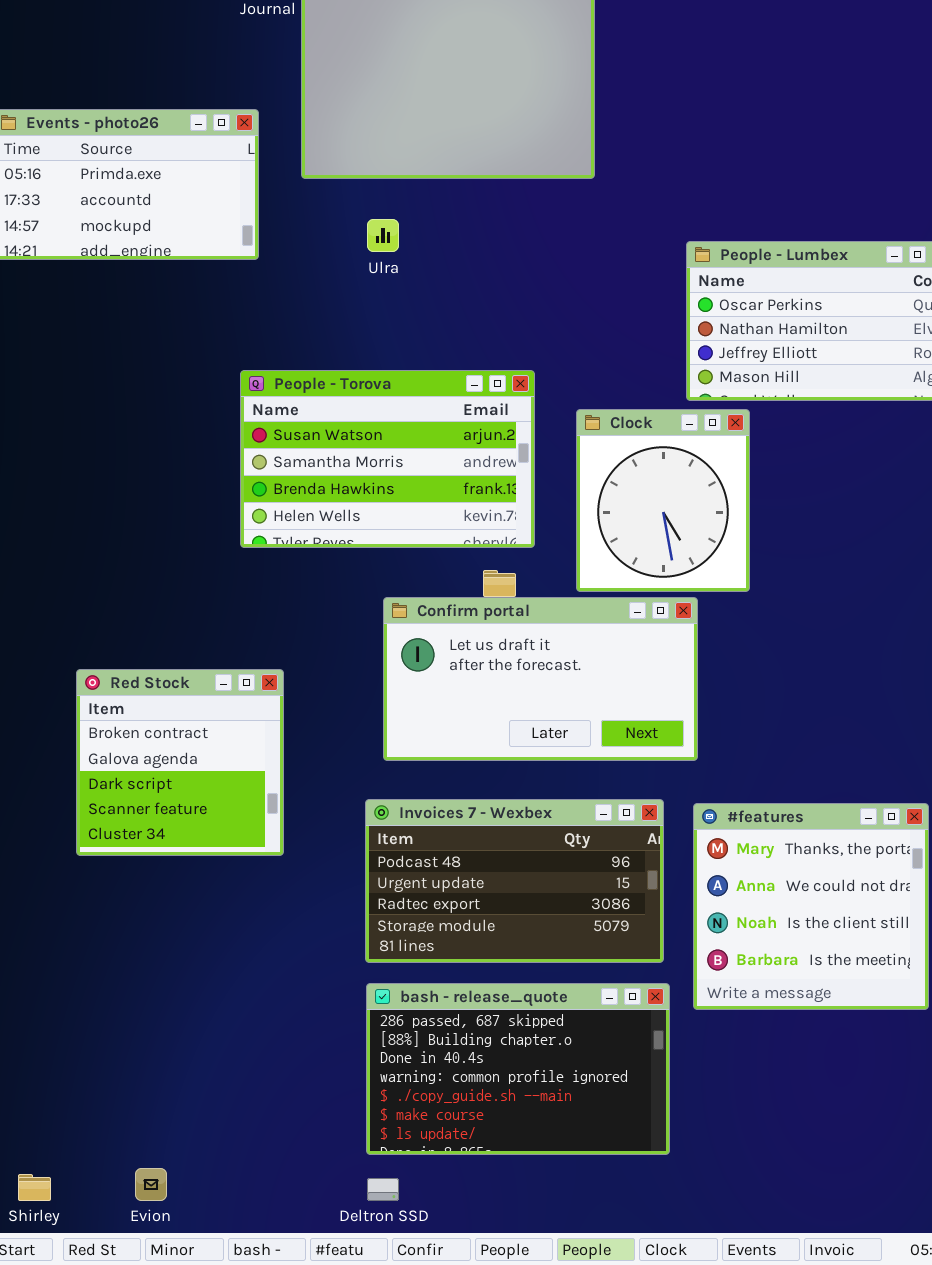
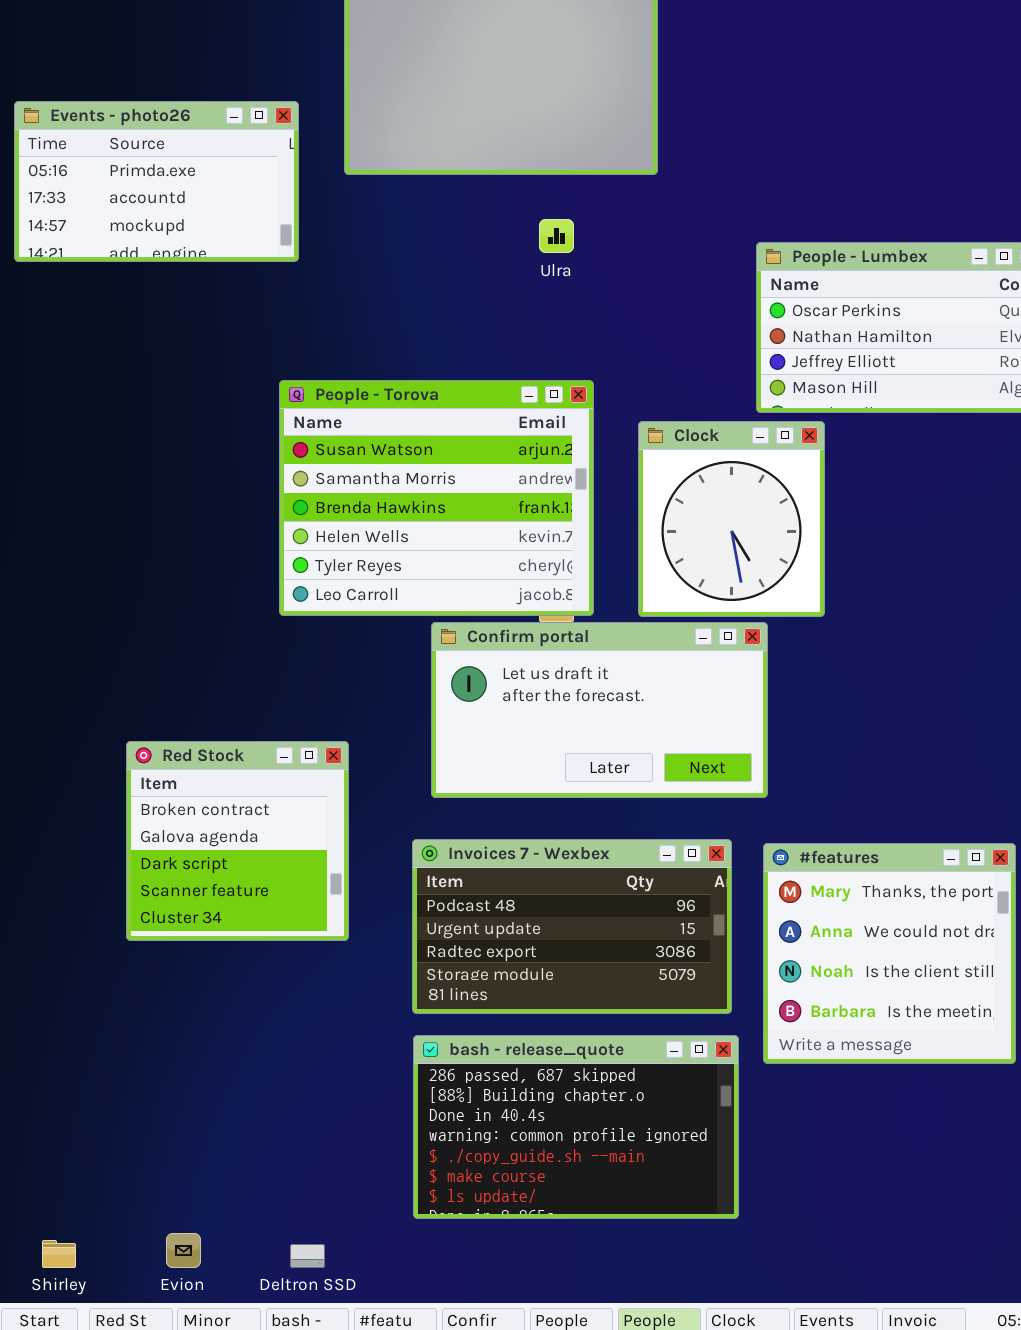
Ulra: [367,219,399,252] -> [539,219,574,253], moved
People - Torova: [240,370,535,548] -> [279,380,594,616], resized
Red Stock: [76,669,284,856] -> [126,741,349,941], moved
Deltron SSD: [367,1178,399,1201] -> [290,1244,325,1268], moved

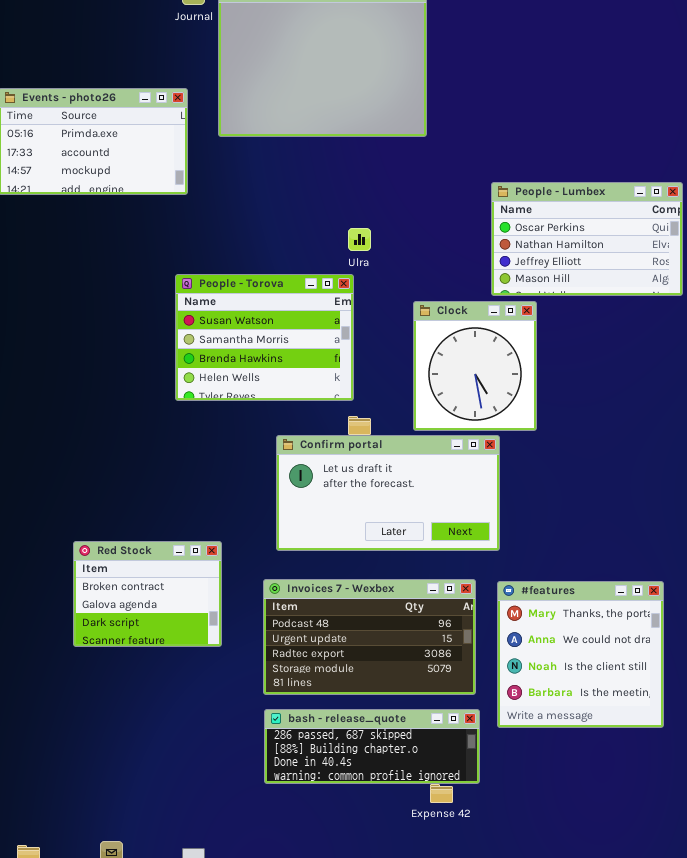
Ulra: [539,219,574,253] -> [348,228,371,251], moved
People - Torova: [279,380,594,616] -> [175,274,354,401], resized
Red Stock: [126,741,349,941] -> [73,541,222,647], resized
bash - release_quote: [413,1035,739,1219] -> [264,709,480,784], resized

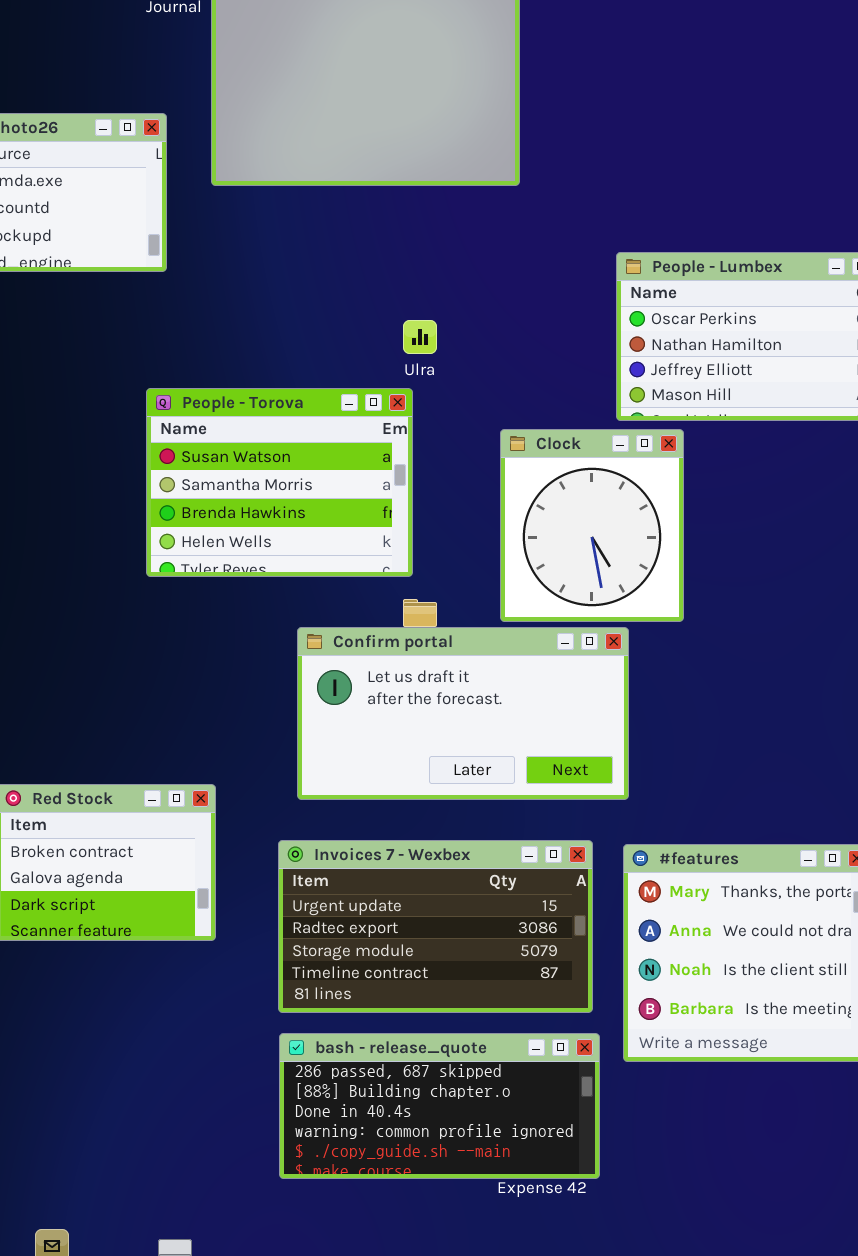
Invoices 7 - Wexbex: [263,579,476,695] -> [278,840,593,1013], scrolled down 1 row
bash - release_quote: [264,709,480,784] -> [279,1033,600,1179], resized

